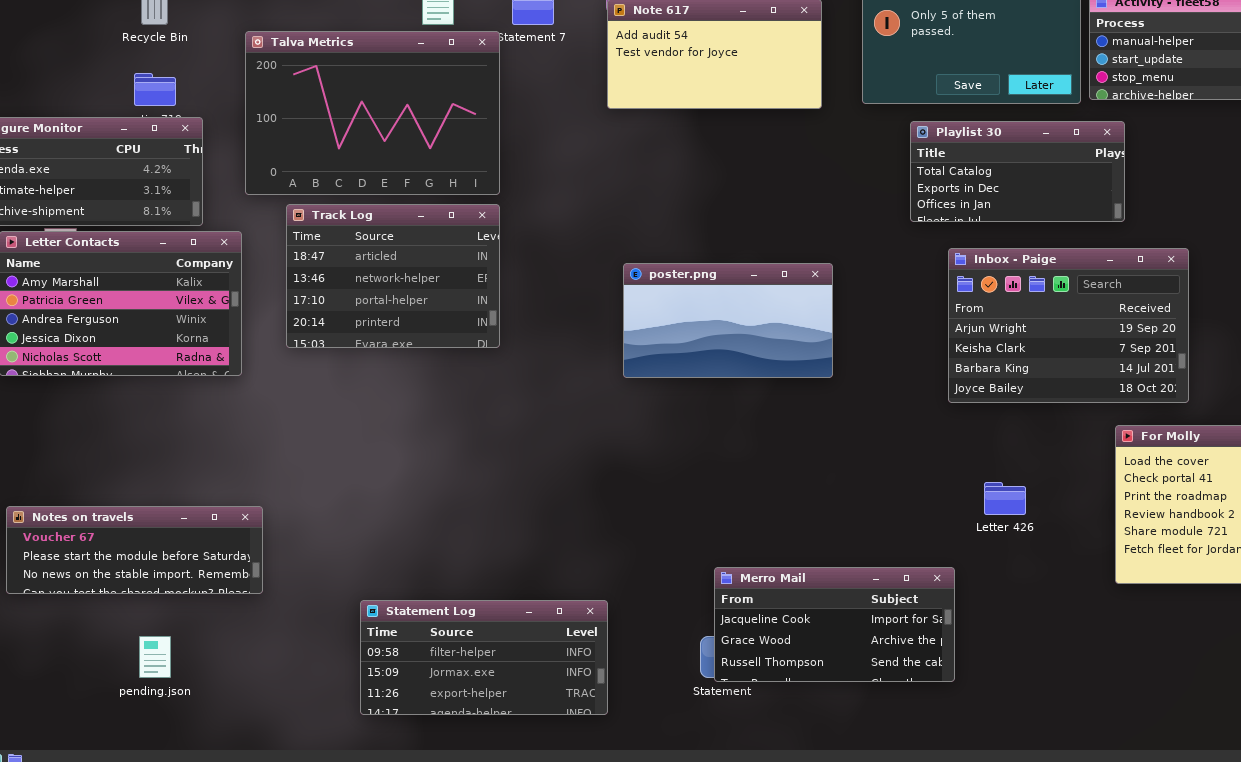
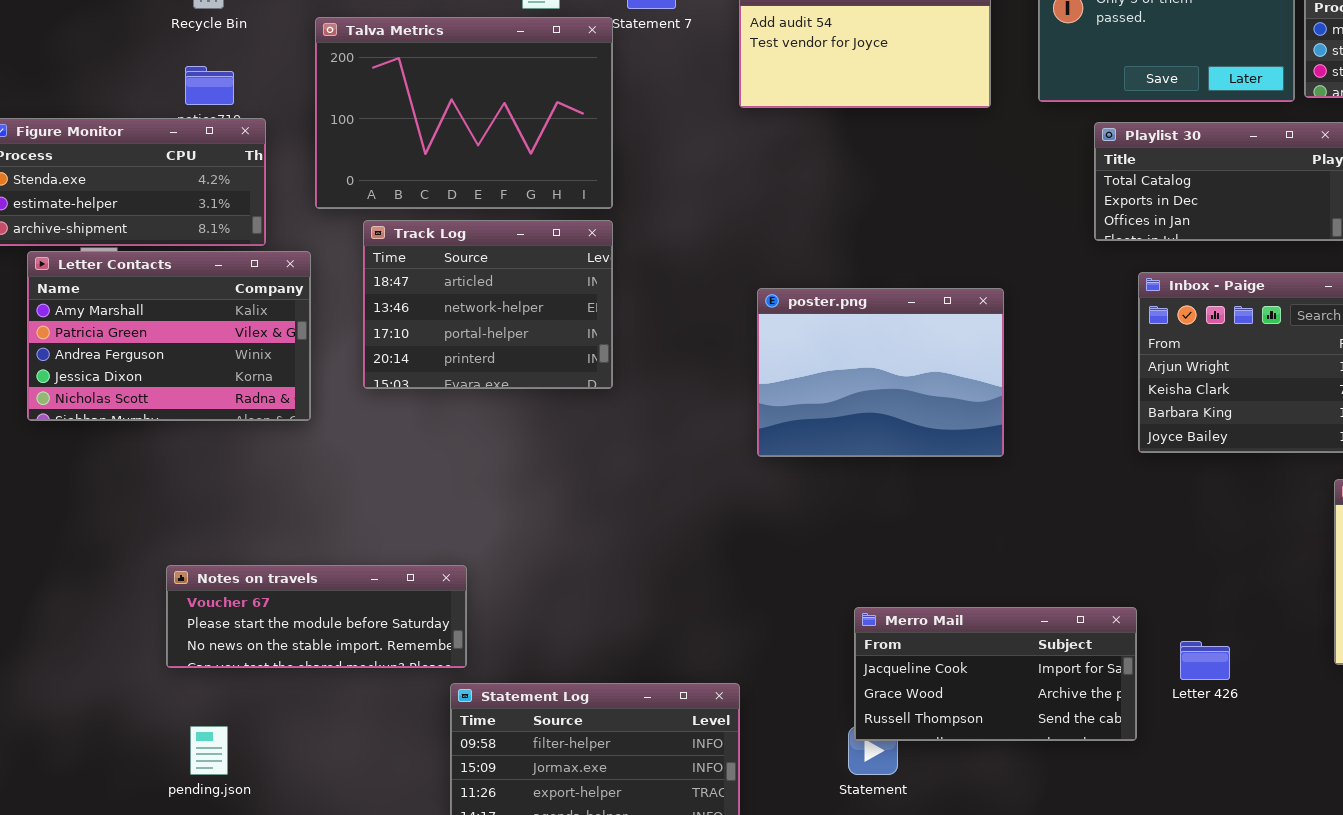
poster.png: [623,263,833,378] -> [757,288,1004,457], resized
Letter 426: [984,482,1026,515] -> [1180,641,1230,680], moved
Notes on travels: [6,506,263,594] -> [166,565,467,668], moved
Merro Mail: [714,567,955,682] -> [854,607,1137,741], moved

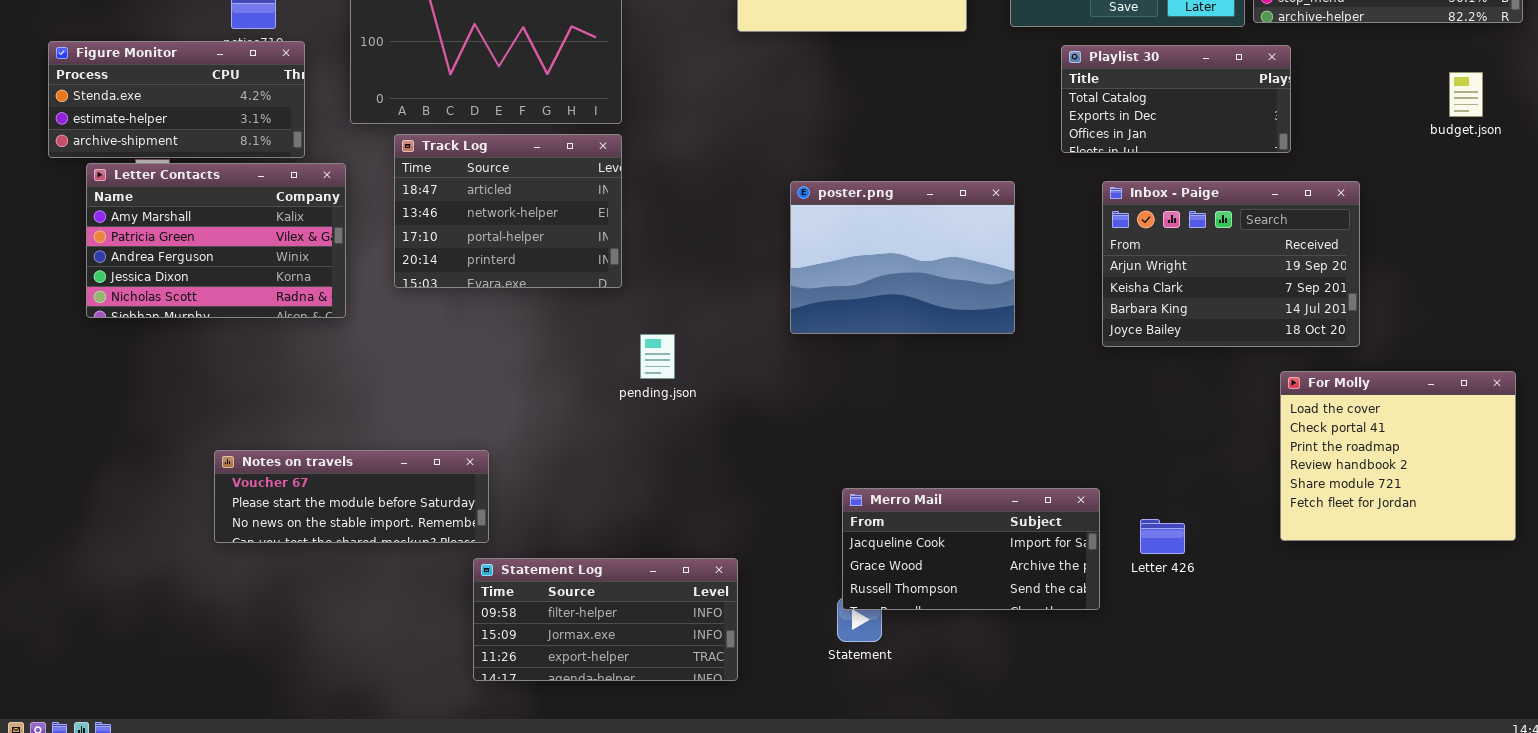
poster.png: [757,288,1004,457] -> [790,181,1015,334], moved
pending.json: [190,726,228,775] -> [640,334,675,379], moved

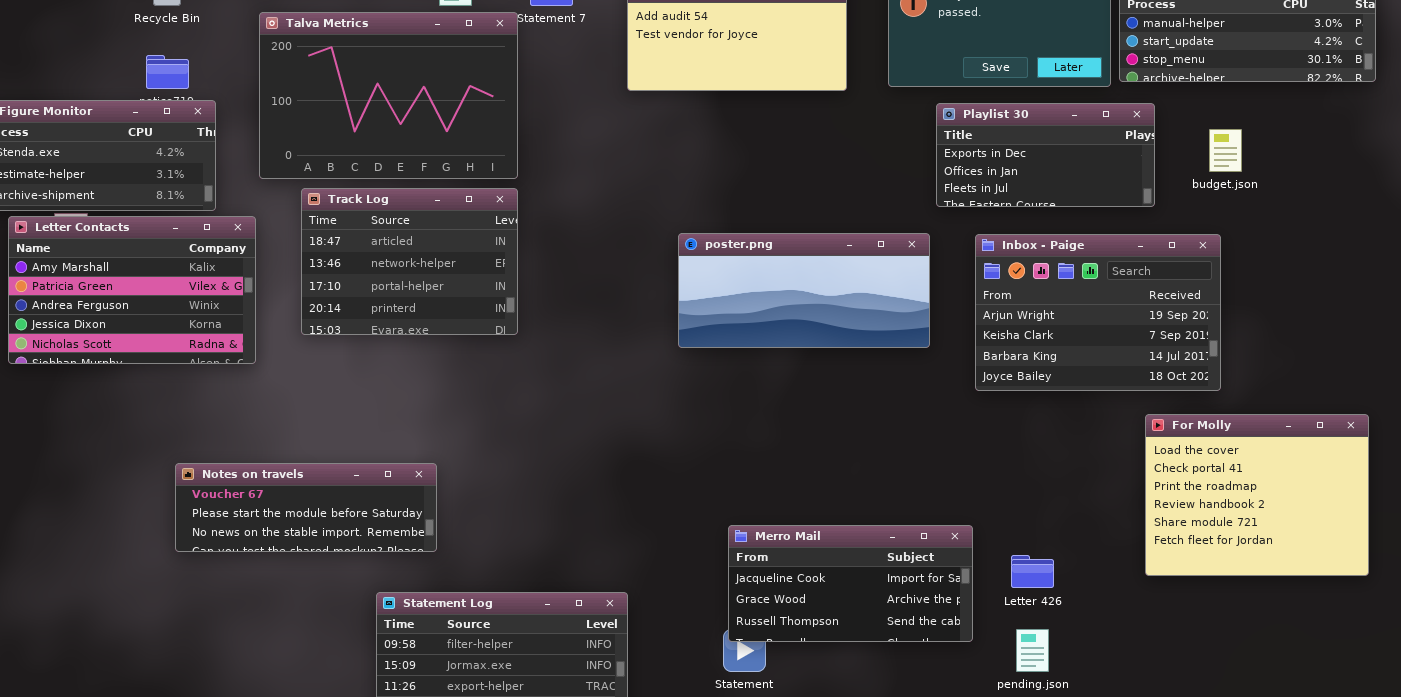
Playlist 30: [1061,45,1291,153] -> [936,103,1155,207], scrolled down 1 row
budget.json: [1449,72,1483,117] -> [1209,129,1242,172], moved
poster.png: [790,181,1015,334] -> [678,233,930,348], resized
pending.json: [640,334,675,379] -> [1016,629,1049,672], moved
Notes on travels: [214,450,489,543] -> [175,463,437,552], moved

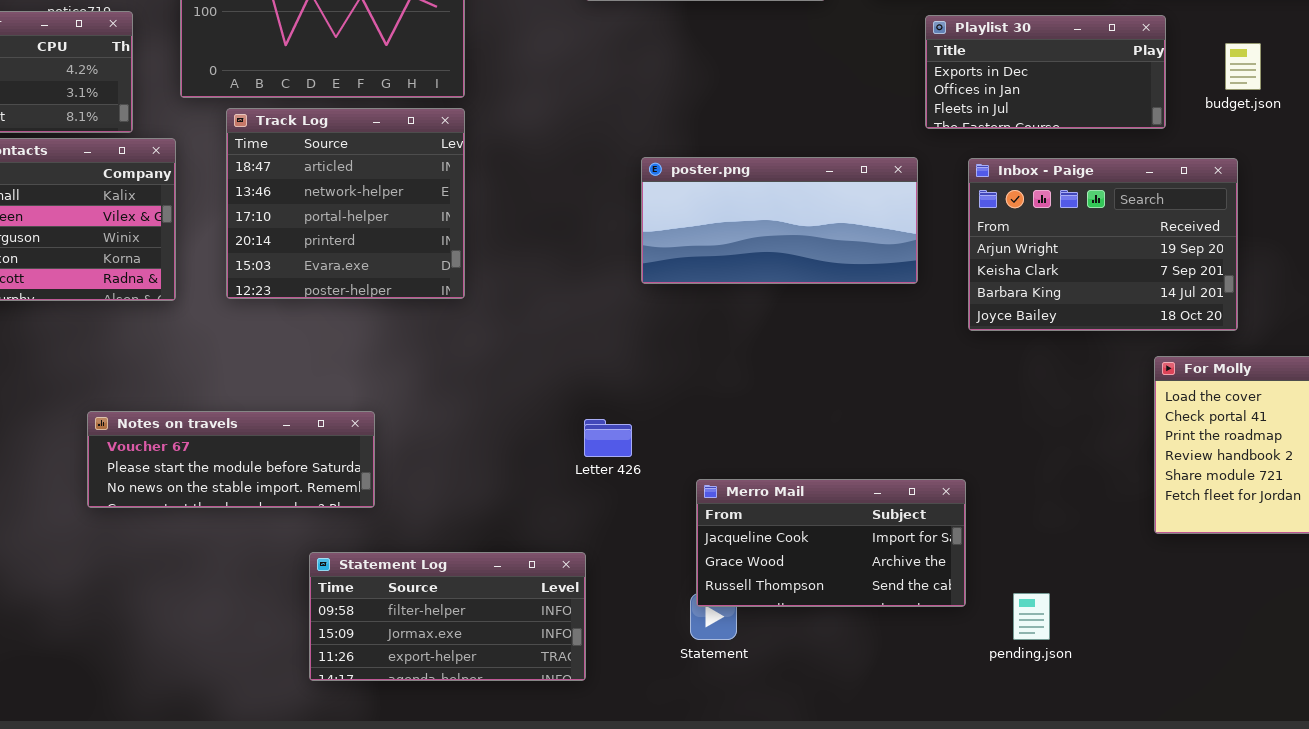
Track Log: [301,188,518,335] -> [226,108,465,299], resized
Letter 426: [1011,555,1054,588] -> [584,419,632,457], moved

